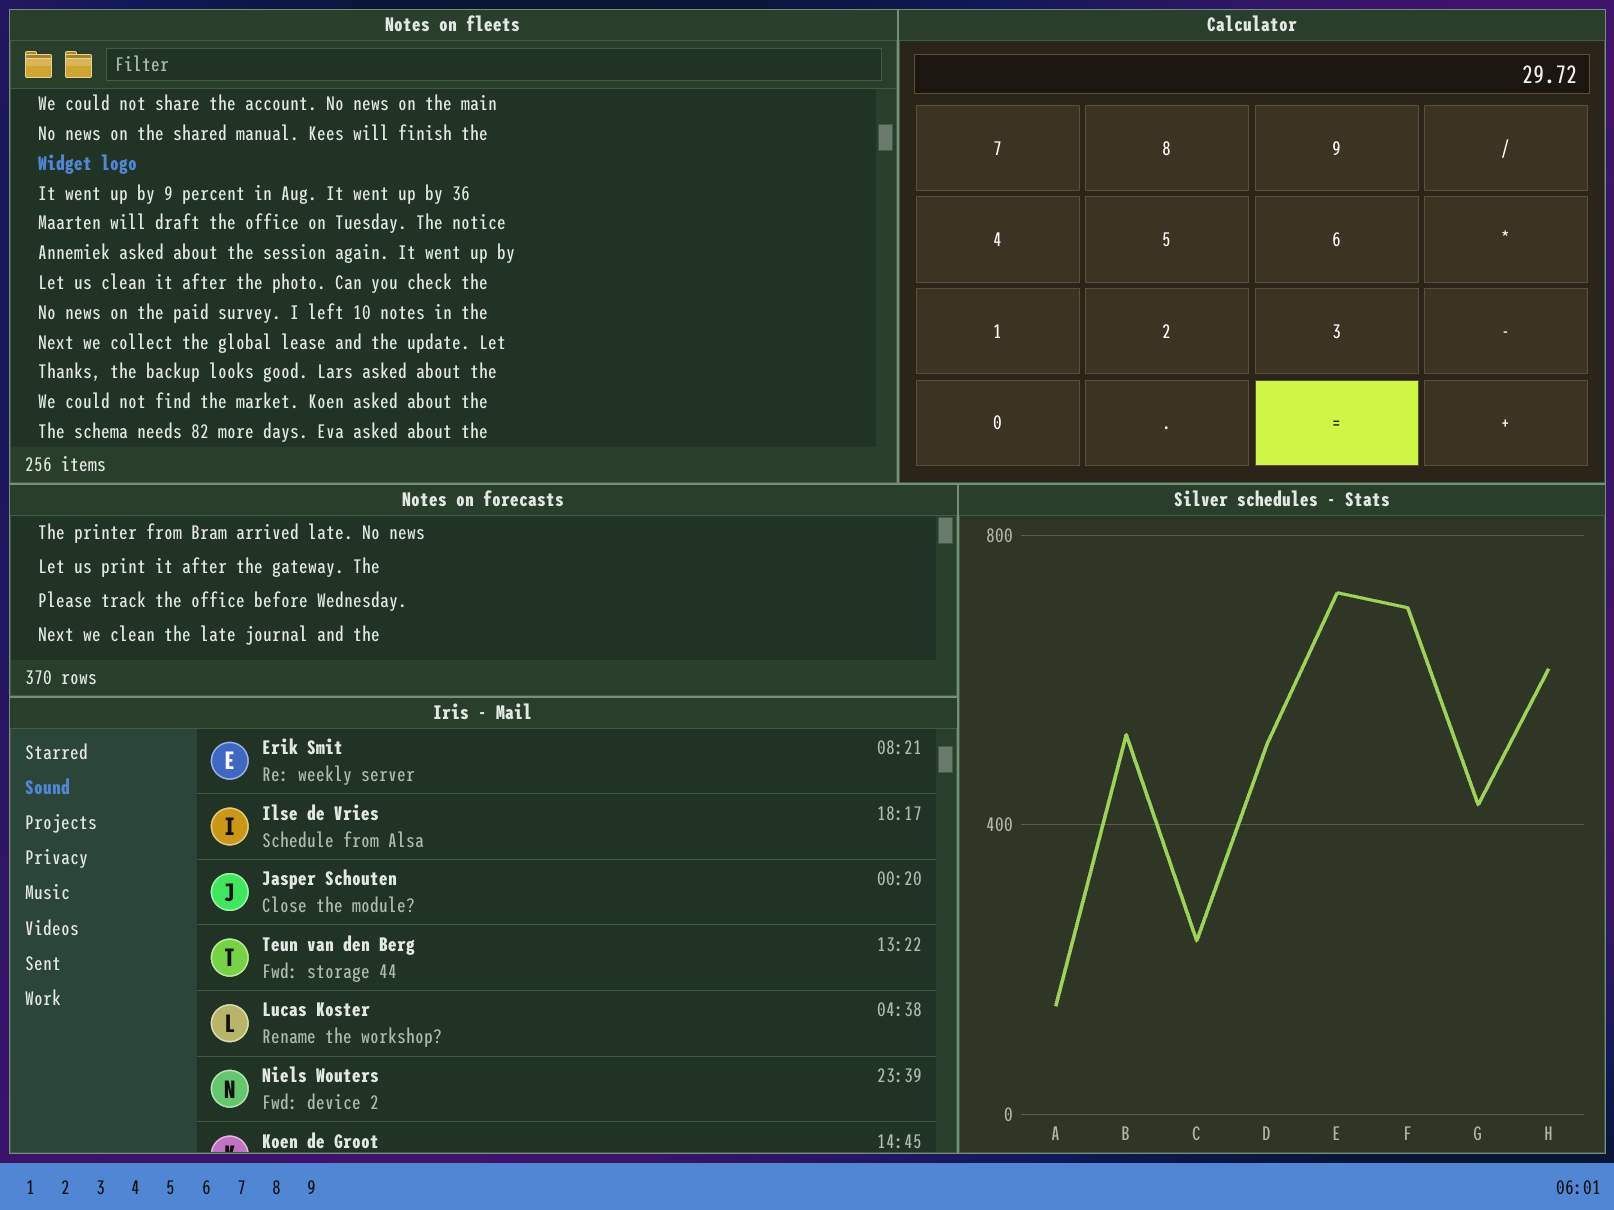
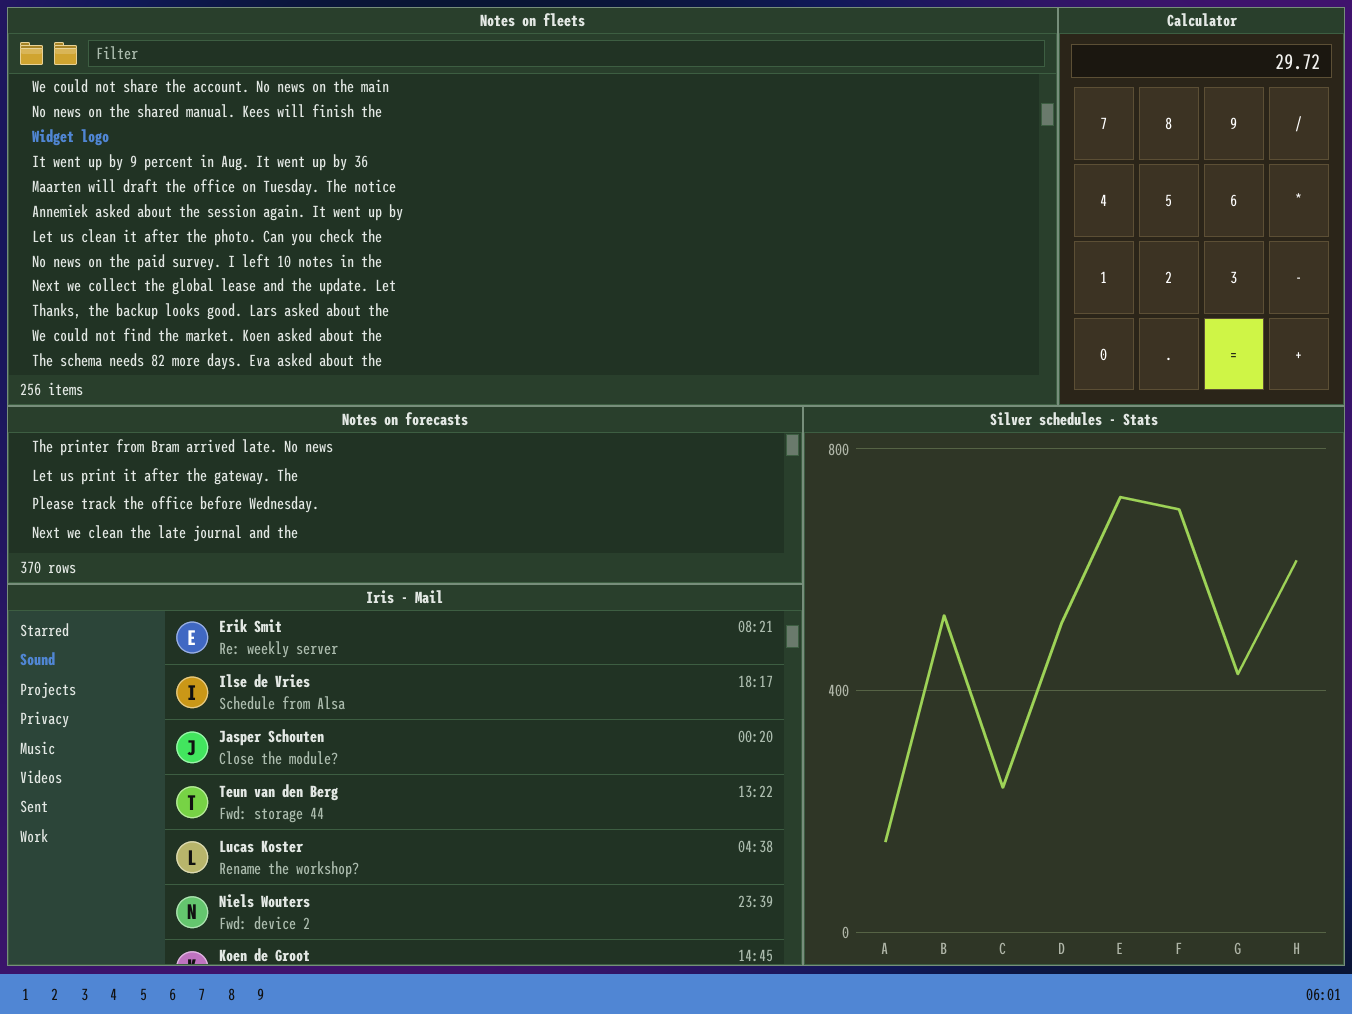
Notes on fleets: [9,9,898,484] -> [7,7,1058,406], resized
Calculator: [898,9,1606,484] -> [1058,7,1345,406], resized

